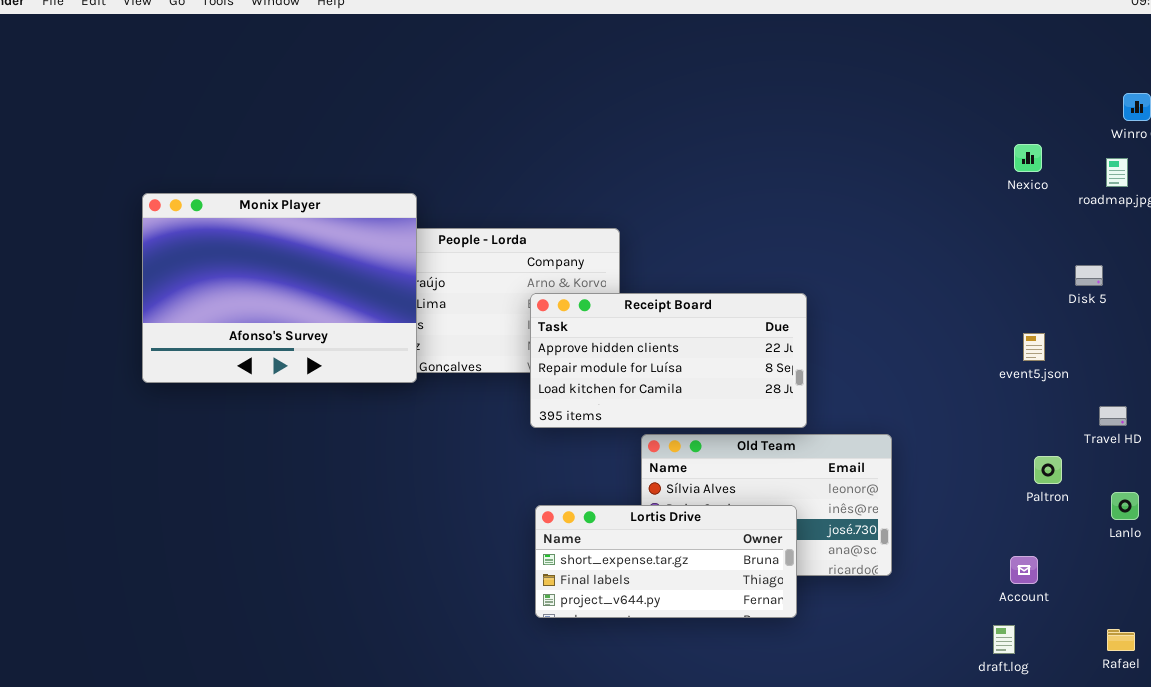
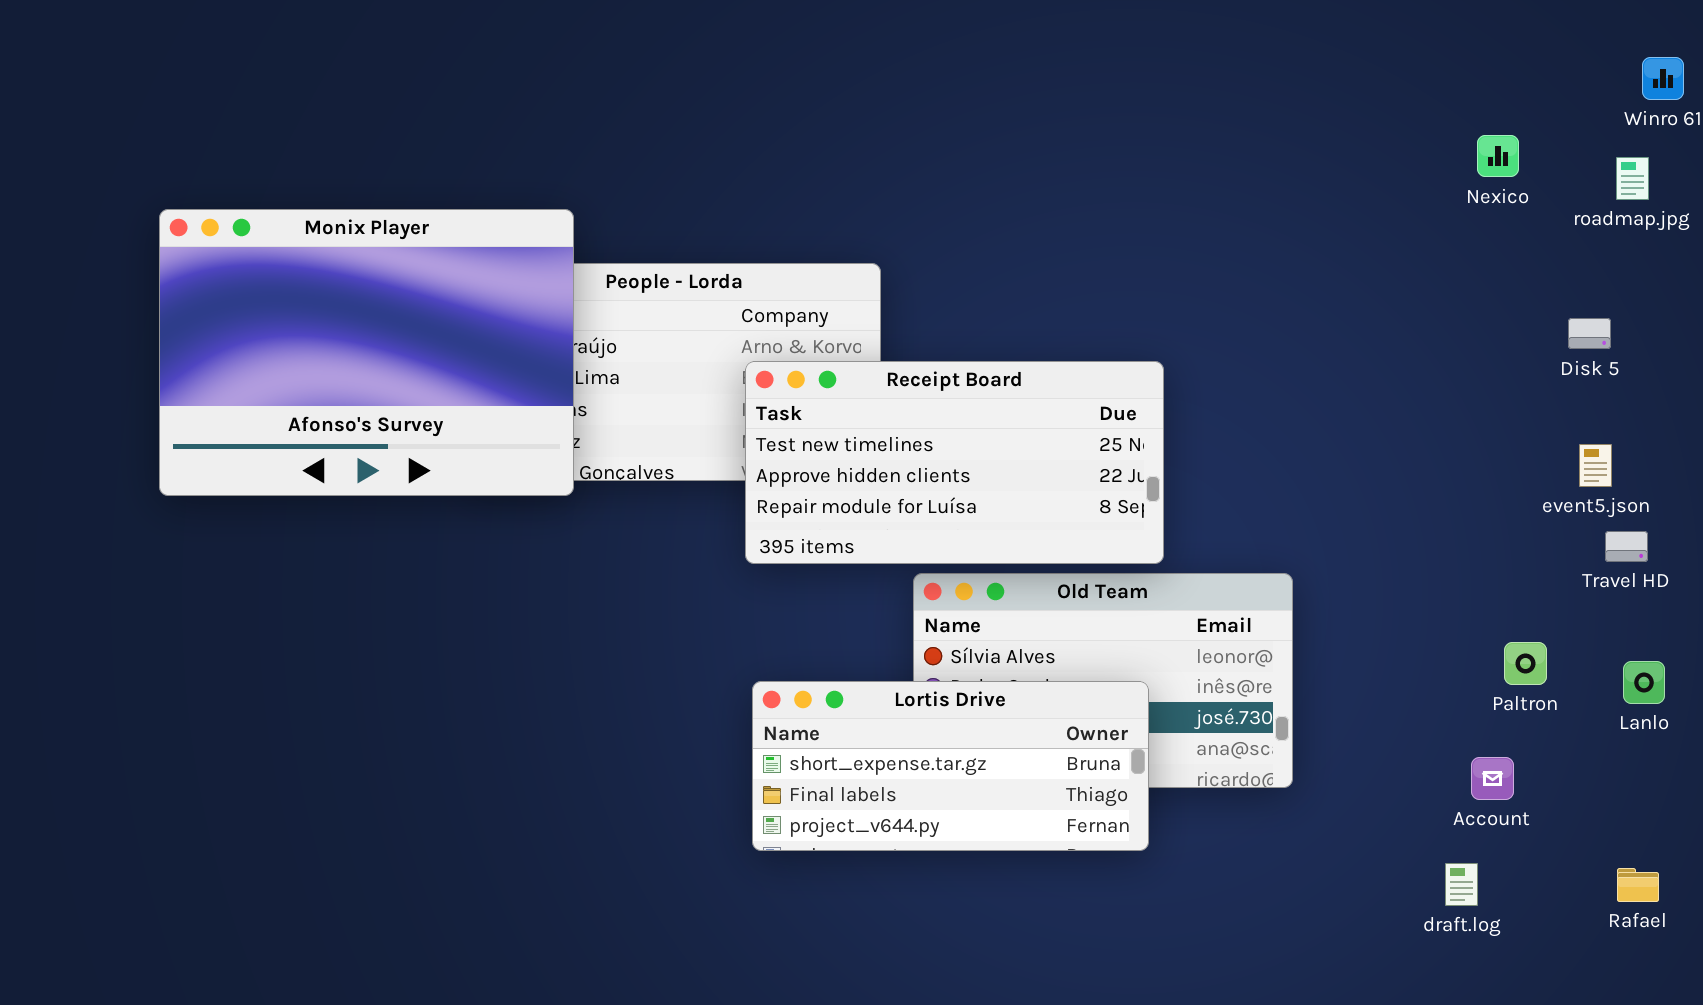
Receipt Board: [530,293,807,428] -> [745,361,1164,564], scrolled up 1 row
event5.json: [1023,333,1045,361] -> [1579,444,1612,487], moved
Paltron: [1034,456,1062,484] -> [1504,642,1547,685], moved

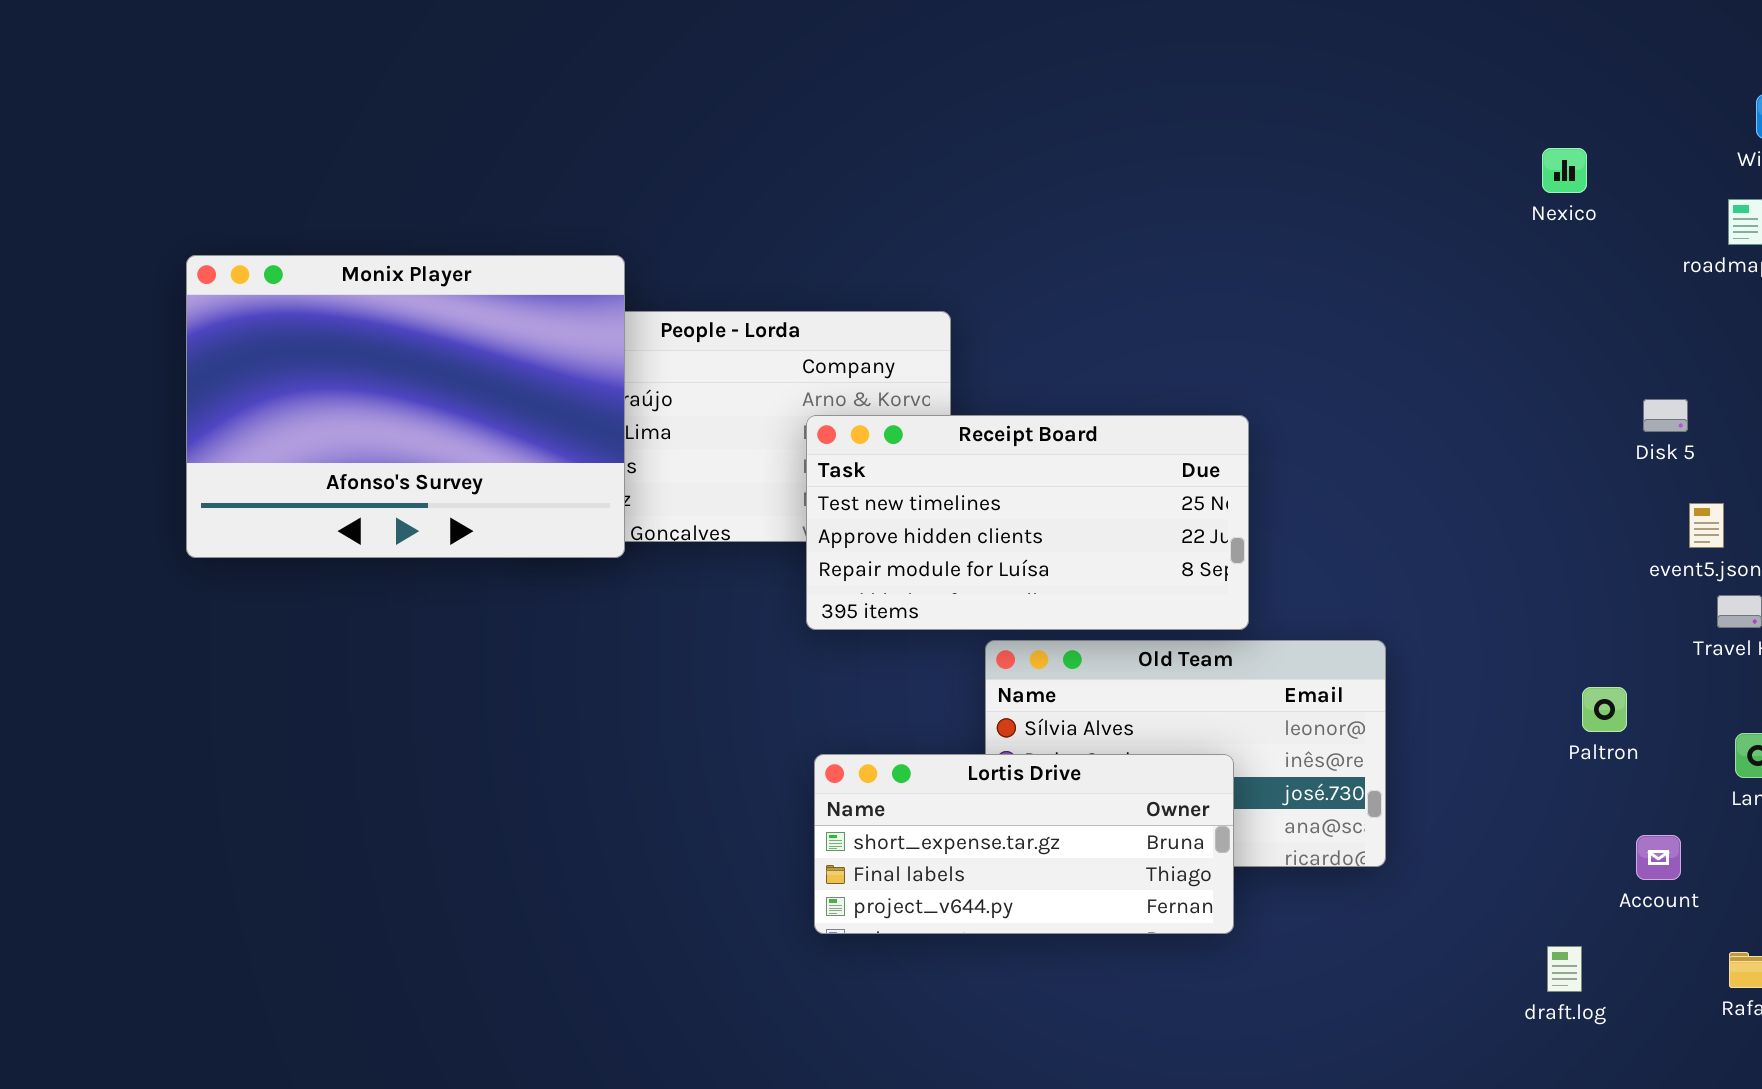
Nexico: [1477,135,1519,177] -> [1542,148,1587,193], moved
Disk 5: [1568,318,1611,349] -> [1643,399,1688,432], moved
Paltron: [1504,642,1547,685] -> [1582,687,1627,732], moved
Account: [1471,757,1514,800] -> [1636,835,1681,880], moved

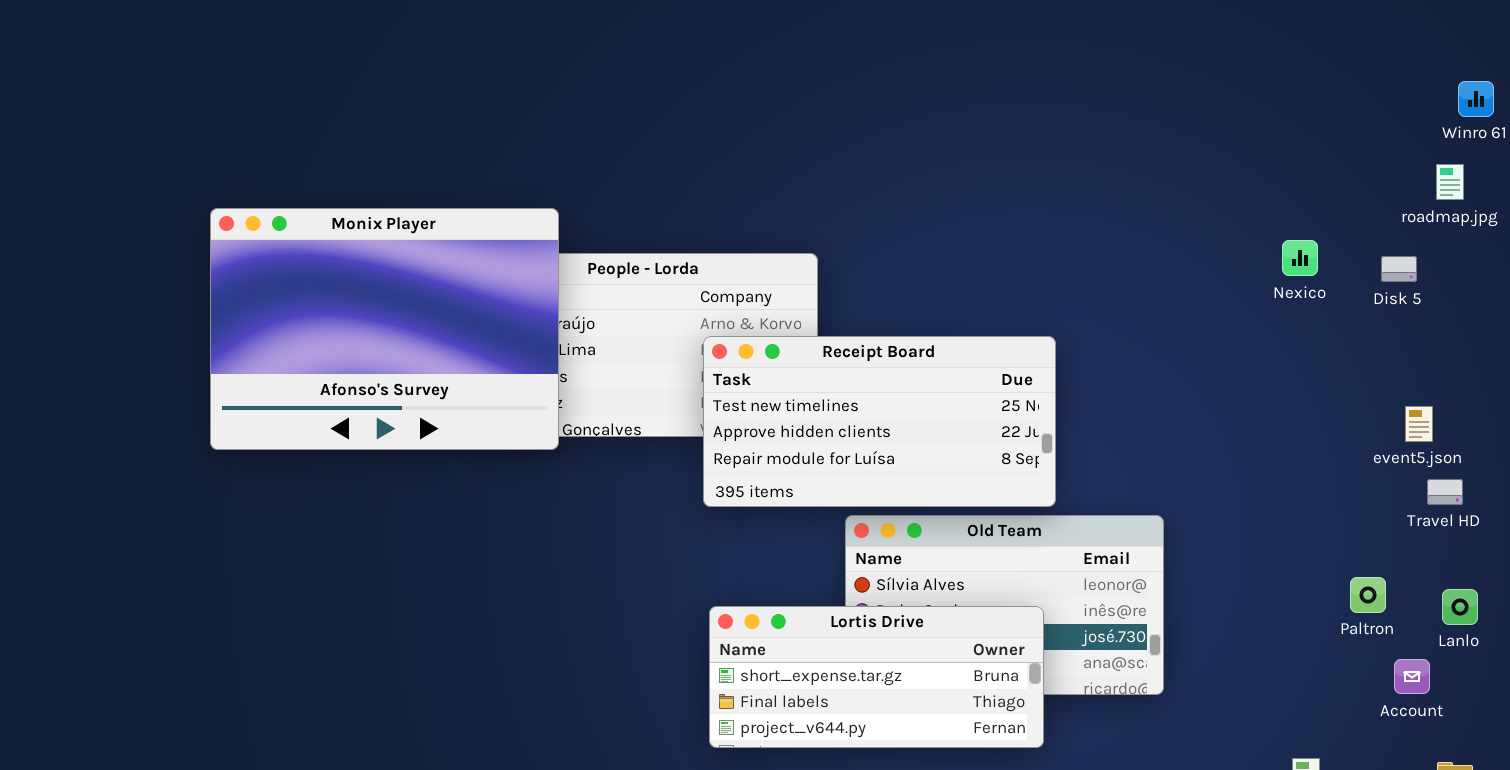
Nexico: [1542,148,1587,193] -> [1282,240,1318,276], moved
Disk 5: [1643,399,1688,432] -> [1381,256,1417,282], moved
Paltron: [1582,687,1627,732] -> [1350,577,1386,613], moved
Account: [1636,835,1681,880] -> [1394,659,1430,694], moved

